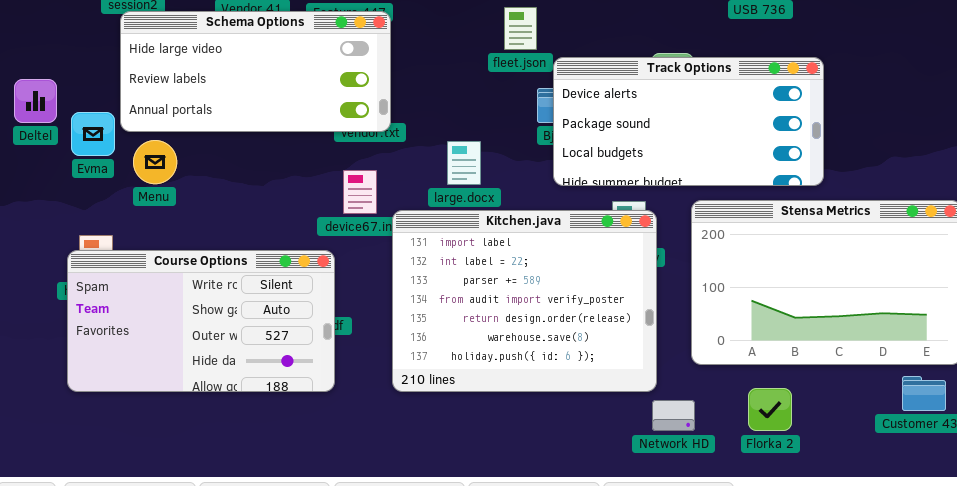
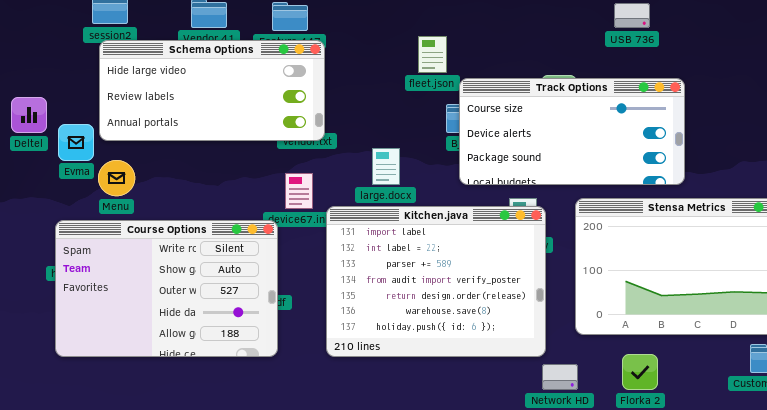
Track Options: [553,57,824,186] -> [459,78,685,185], scrolled up 1 row
Menu: [133,140,177,184] -> [98,160,135,196], moved
Course Options: [67,250,335,392] -> [55,220,278,357], resized

